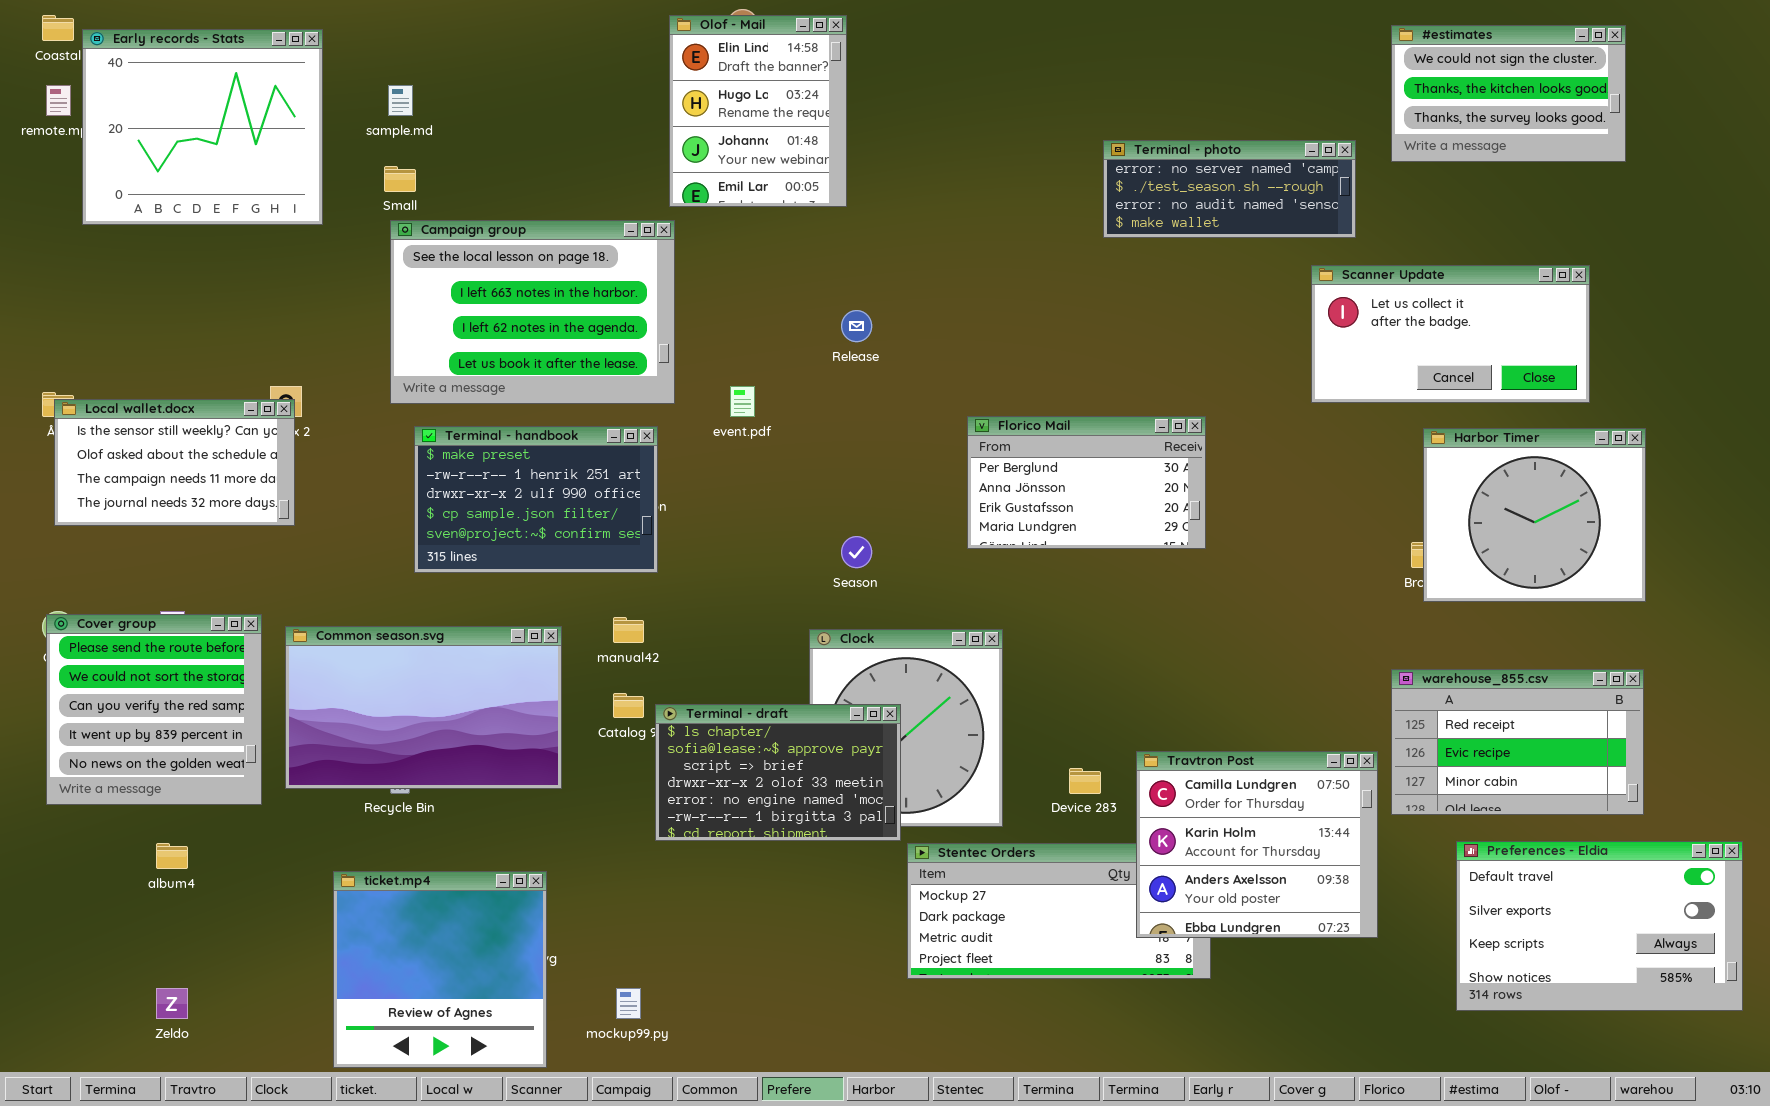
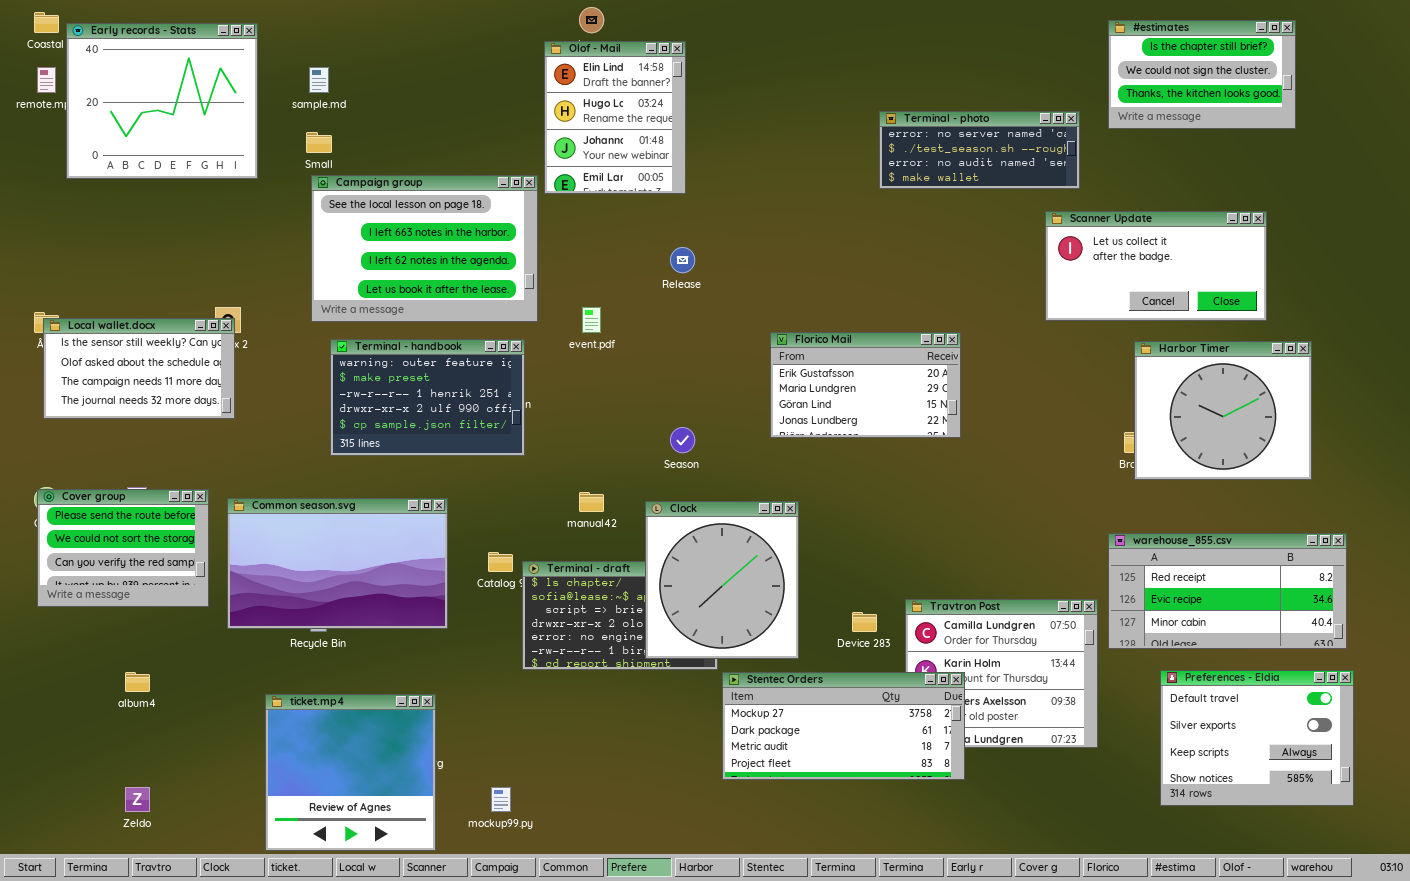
Olof - Mail: [669,15,847,207] -> [544,41,686,194], moved
#estimates: [1391,25,1626,162] -> [1108,20,1296,129], scrolled up 1 row
Florico Mail: [967,416,1206,549] -> [770,332,961,438], scrolled down 2 rows
Terminal - handbook: [414,426,658,573] -> [330,339,525,456], scrolled up 1 row
Cover group: [46,614,262,805] -> [37,489,209,607], resized
manual42: [613,617,644,643] -> [579,492,604,512], moved
Clock: [809,629,1003,827] -> [645,501,799,659], raised
warehouse_855.csv: [1391,669,1644,815] -> [1108,533,1347,649], resized
Preferences - Eldia: [1456,841,1743,1011] -> [1160,670,1354,806], resized
Stentec Orders: [907,843,1211,979] -> [722,672,965,780], raised

